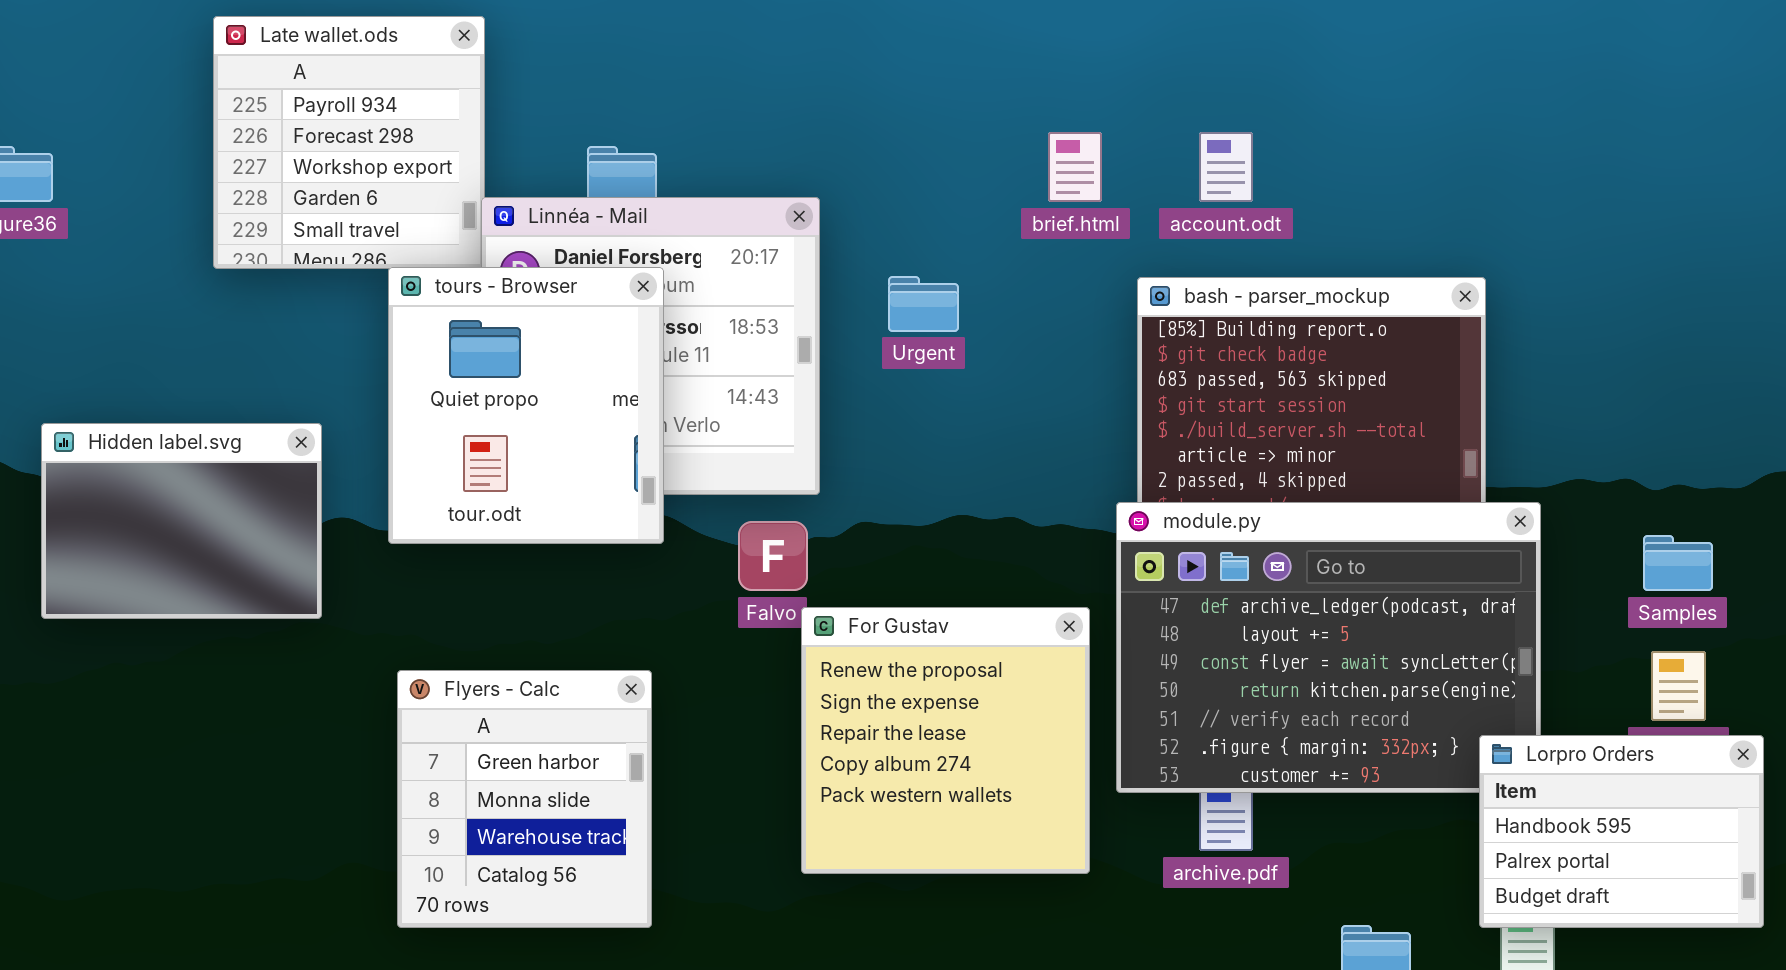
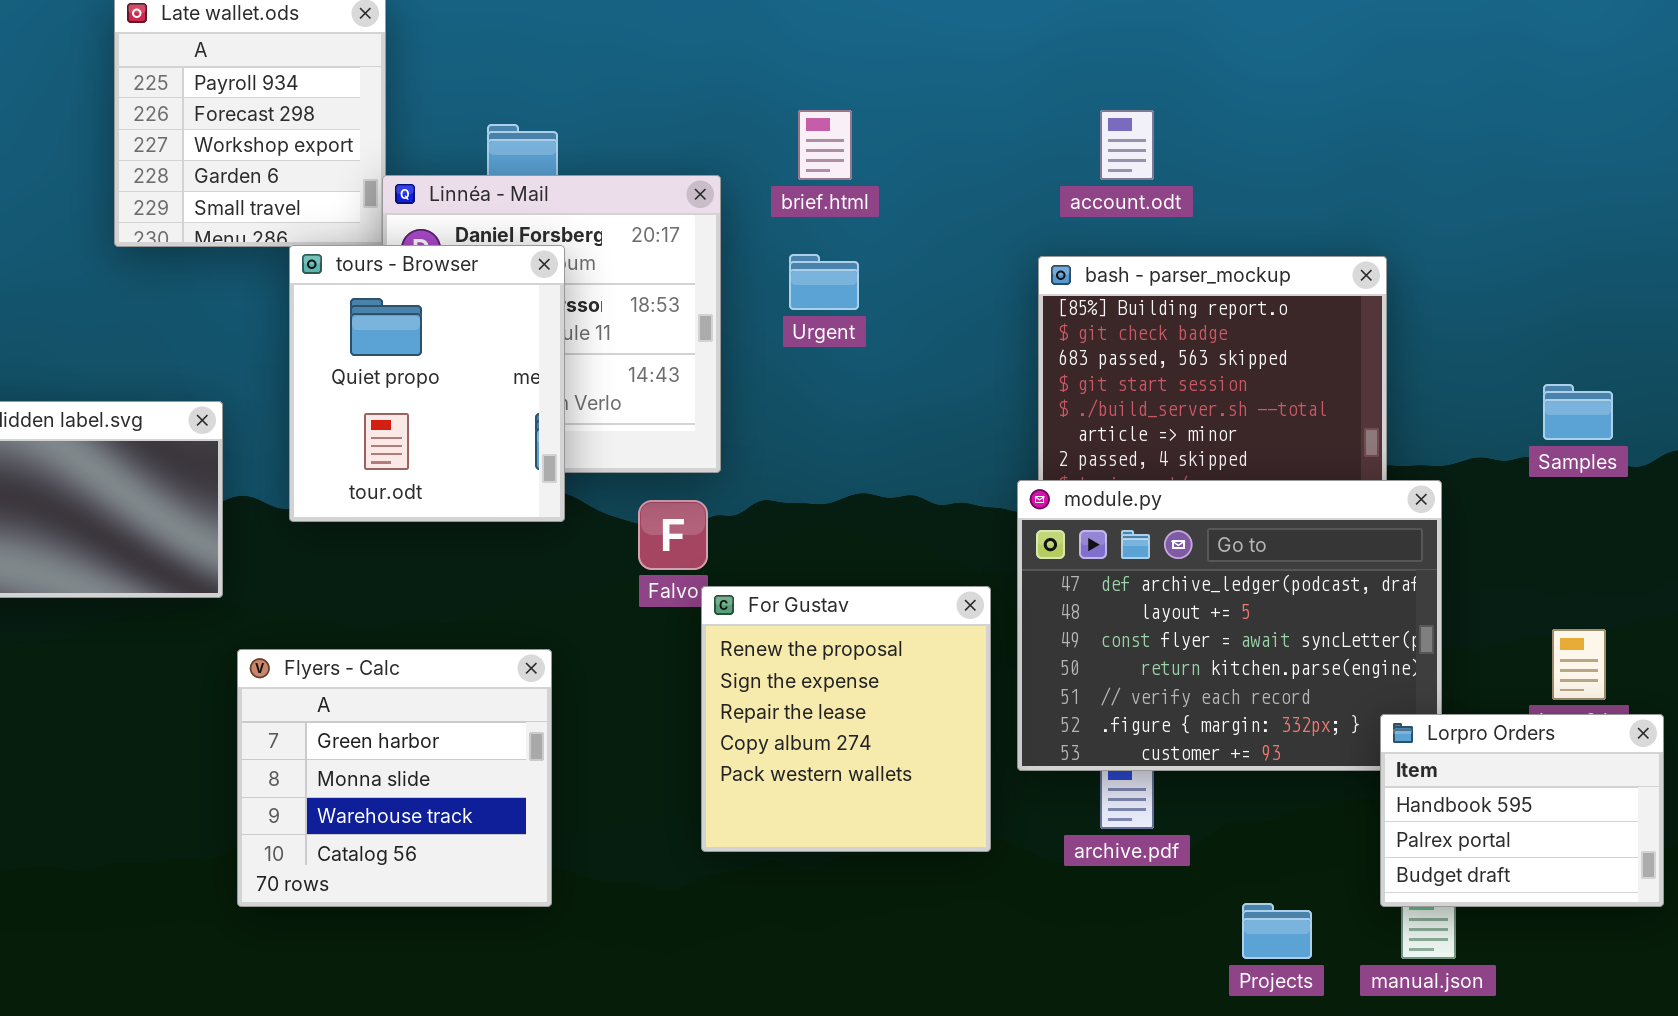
brief.html: [1048,132,1102,202] -> [798,110,852,180], moved
Samples: [1643,535,1713,591] -> [1543,384,1613,440], moved
Flyers - Calc: [397,670,652,928] -> [237,649,552,907], resized

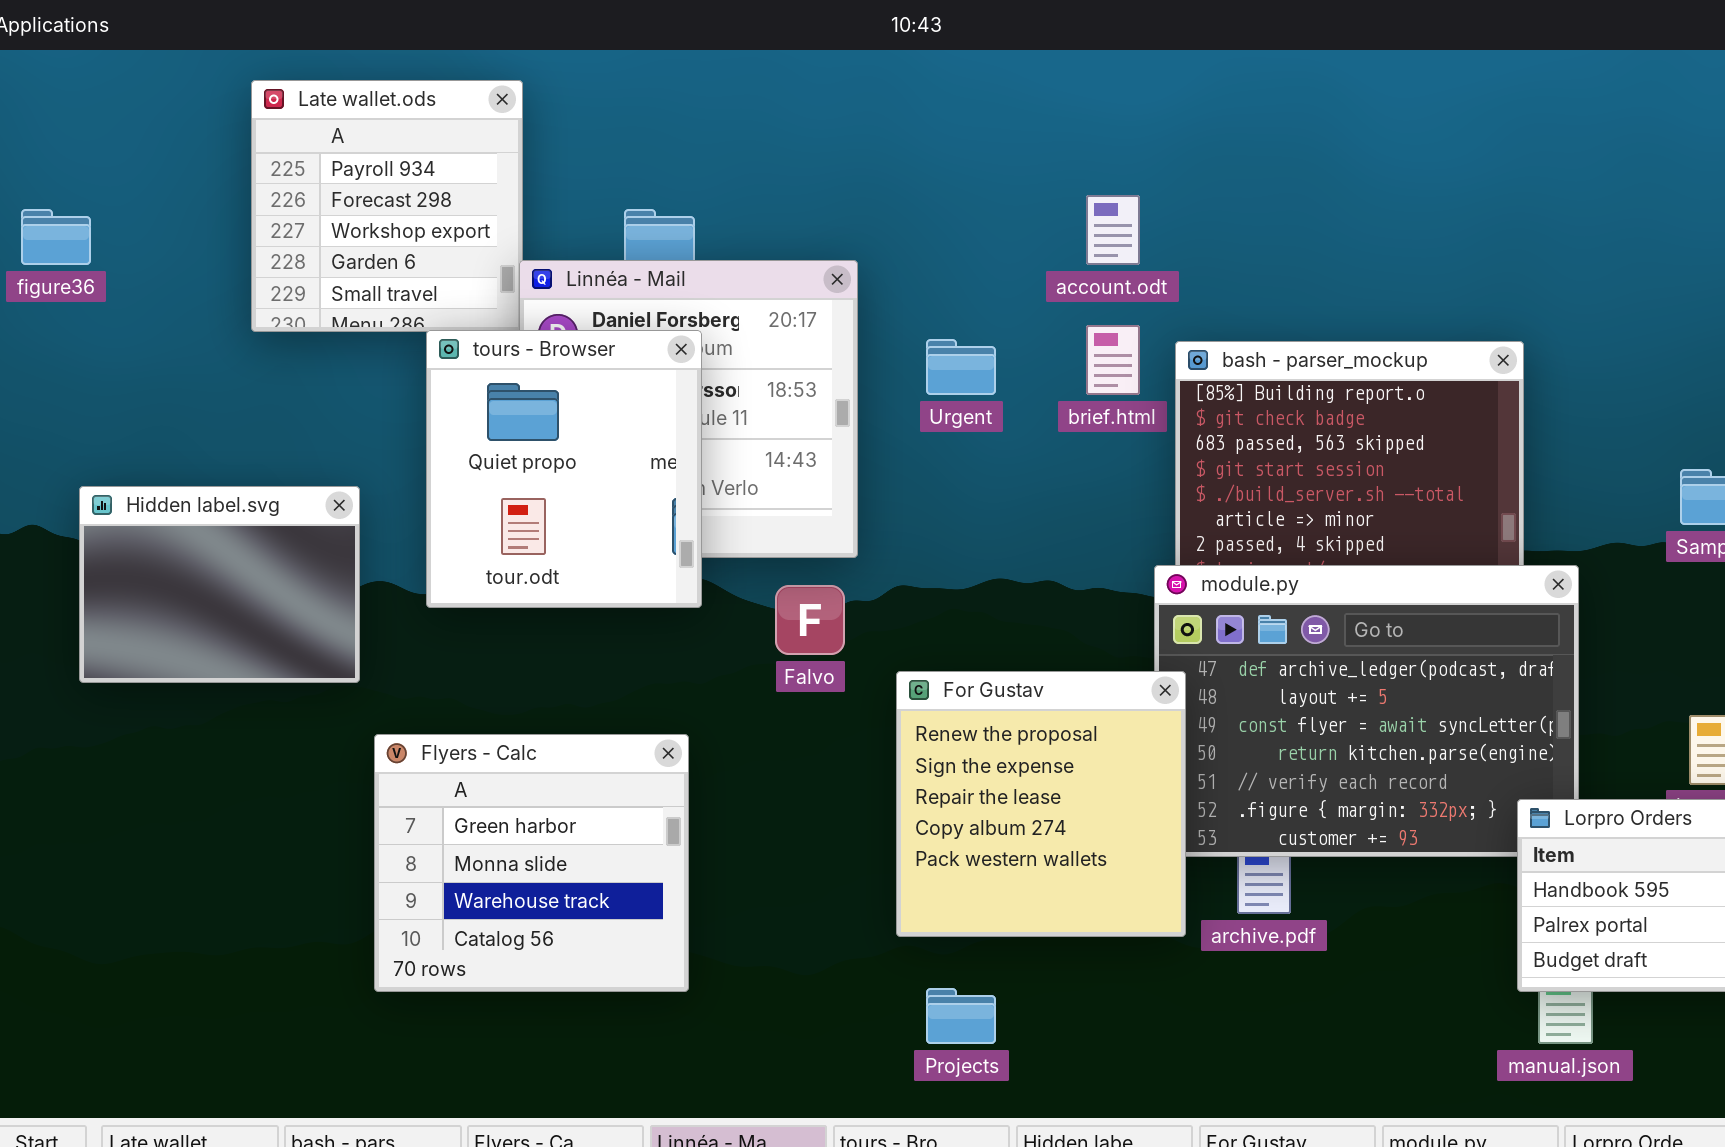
brief.html: [798,110,852,180] -> [1086,325,1140,395], moved
account.odt: [1100,110,1154,180] -> [1086,195,1140,265], moved
For Gustav: [701,586,991,852] -> [896,671,1186,937], moved
Projects: [1242,903,1312,959] -> [926,988,996,1044], moved

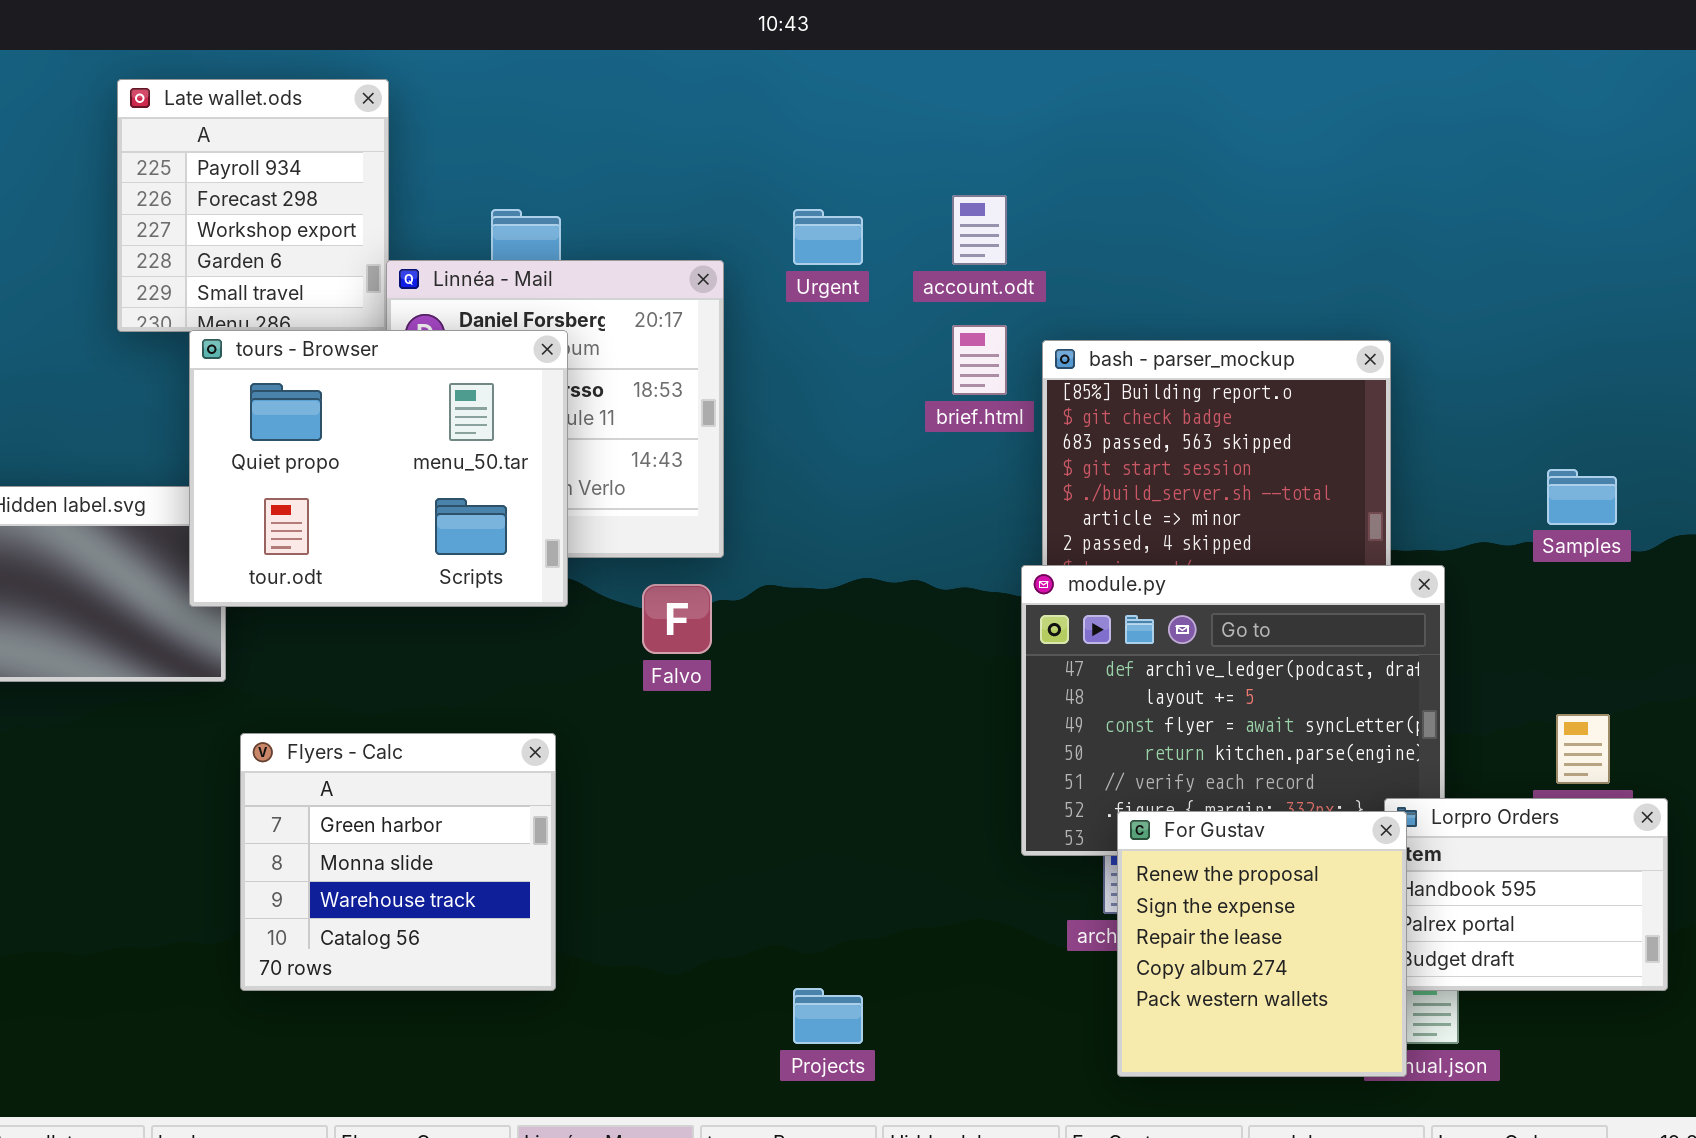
tours - Browser: [426,330,702,608] -> [189,330,568,607], resized
Urgent: [926,339,996,395] -> [793,209,863,265], moved
For Gustav: [896,671,1186,937] -> [1117,811,1407,1077], moved

